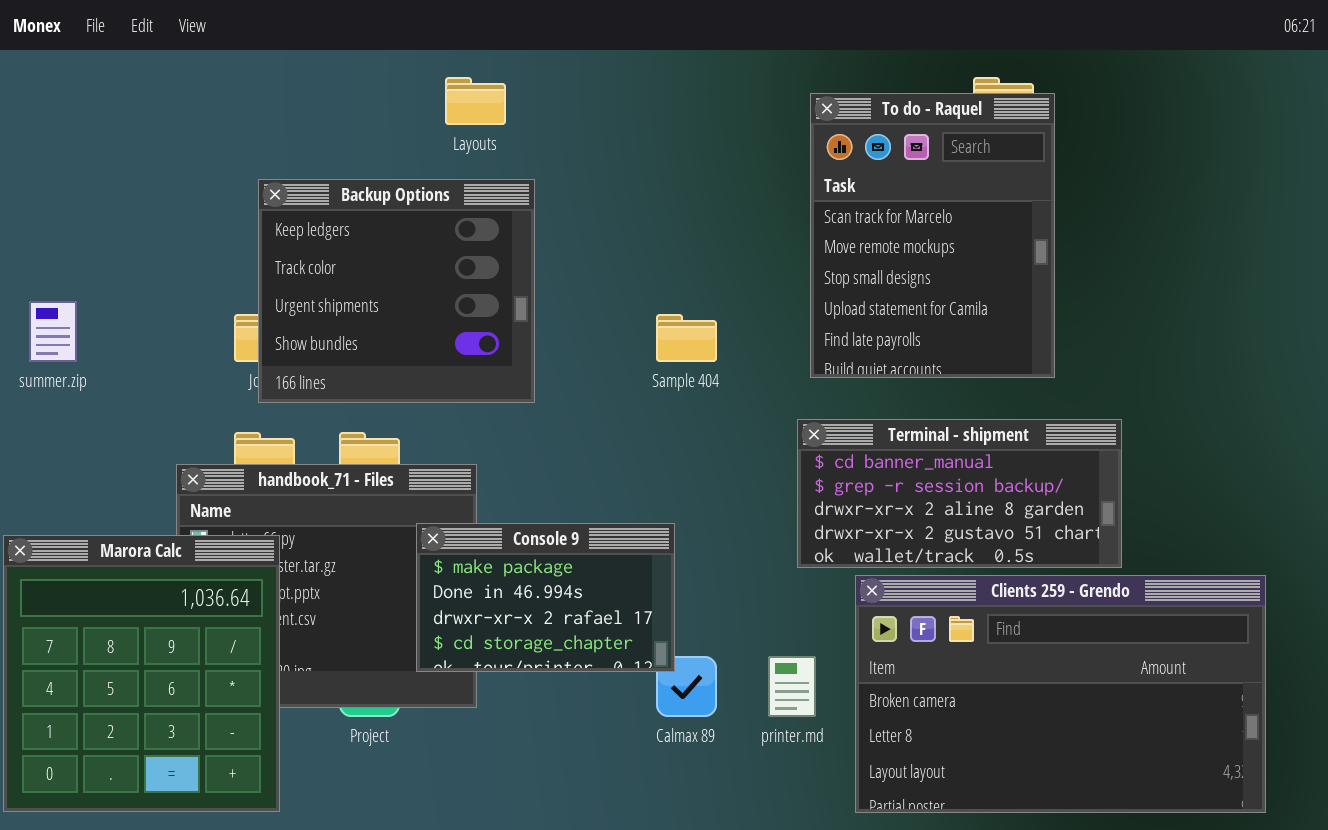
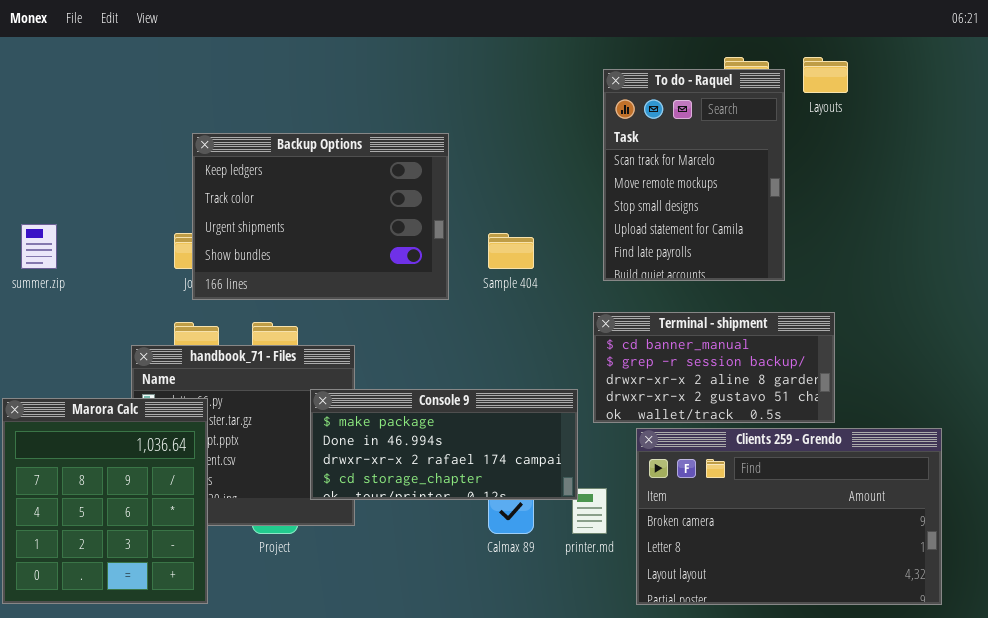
Layouts: [445,77,506,125] -> [803,57,848,93], moved
Backup Options: [258,179,535,403] -> [192,133,449,300], resized
Console 9: [416,523,675,672] -> [310,389,578,500], resized

